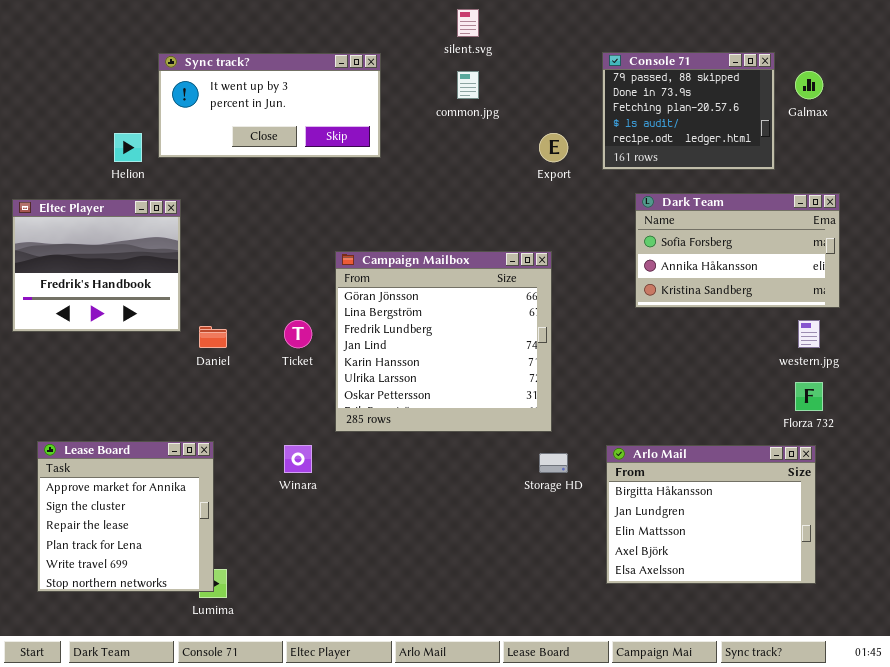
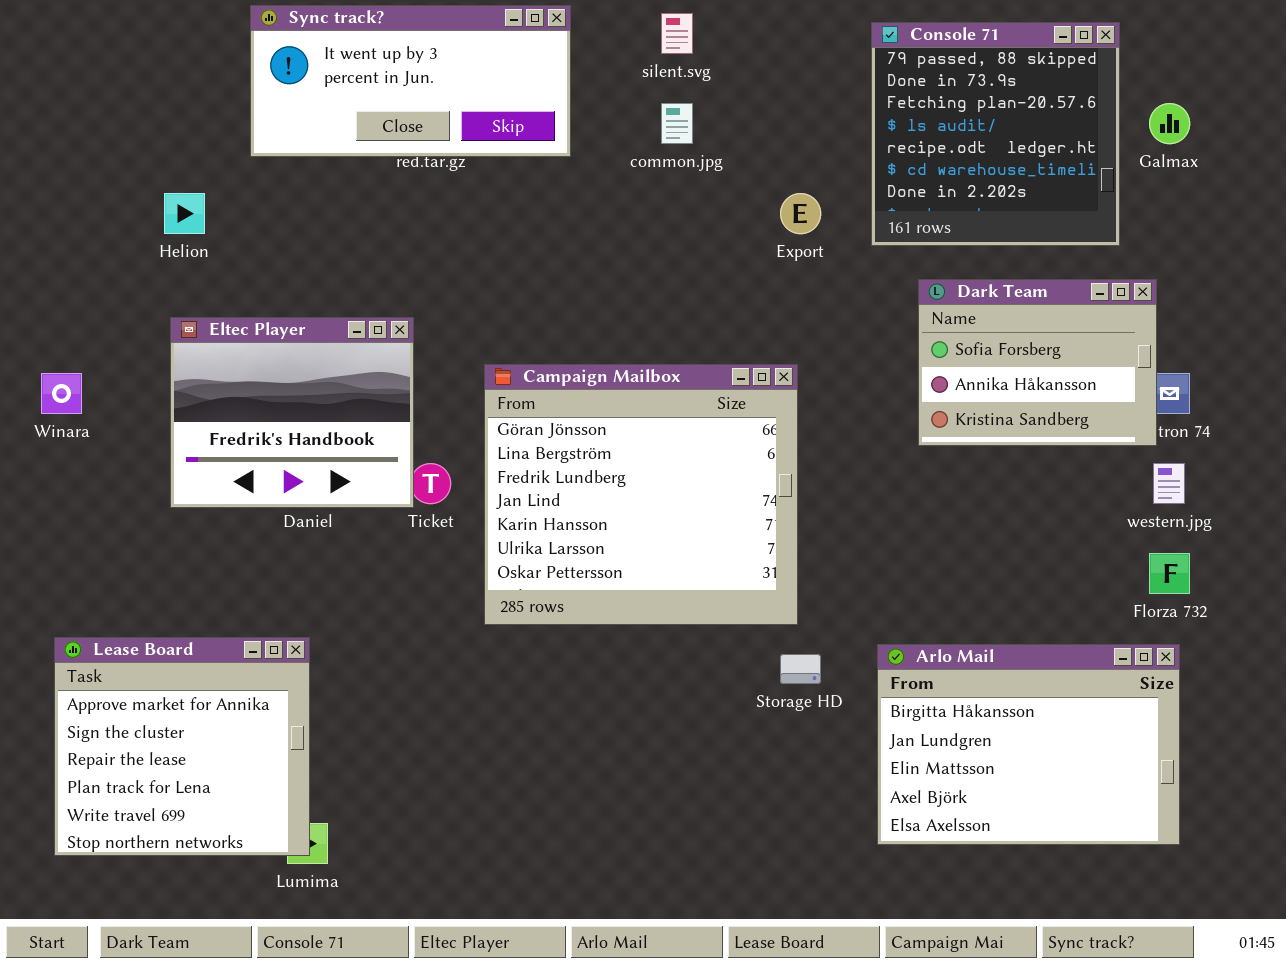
Console 71: [602,52,775,170] -> [871,22,1120,246], resized
Sync track?: [158,53,381,158] -> [250,5,571,157], moved
Dark Team: [635,193,840,308] -> [918,279,1157,446], resized
Eltec Player: [12,199,181,332] -> [170,317,414,508], moved
Winara: [284,445,312,473] -> [41,373,82,414], moved

